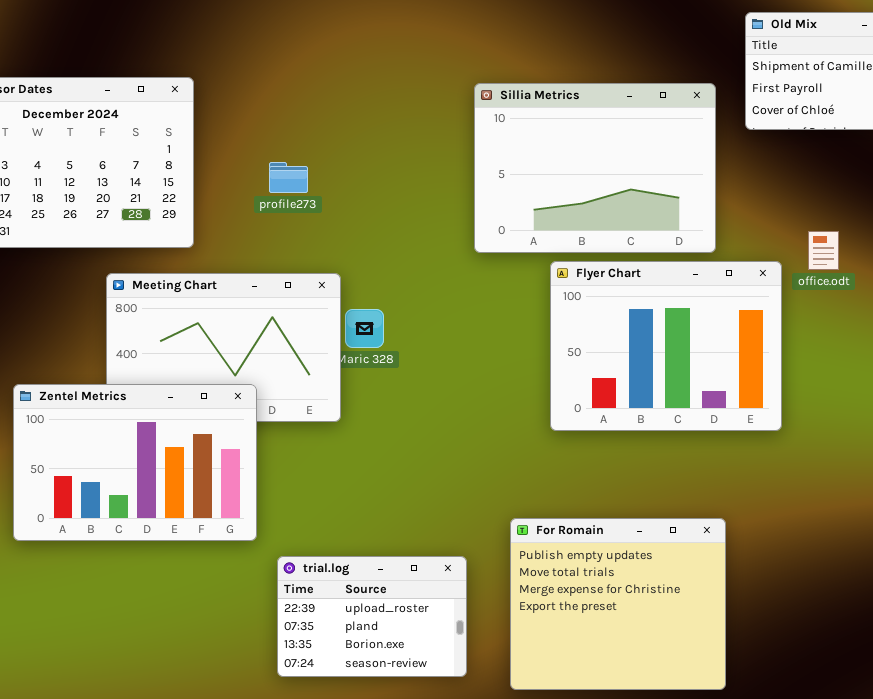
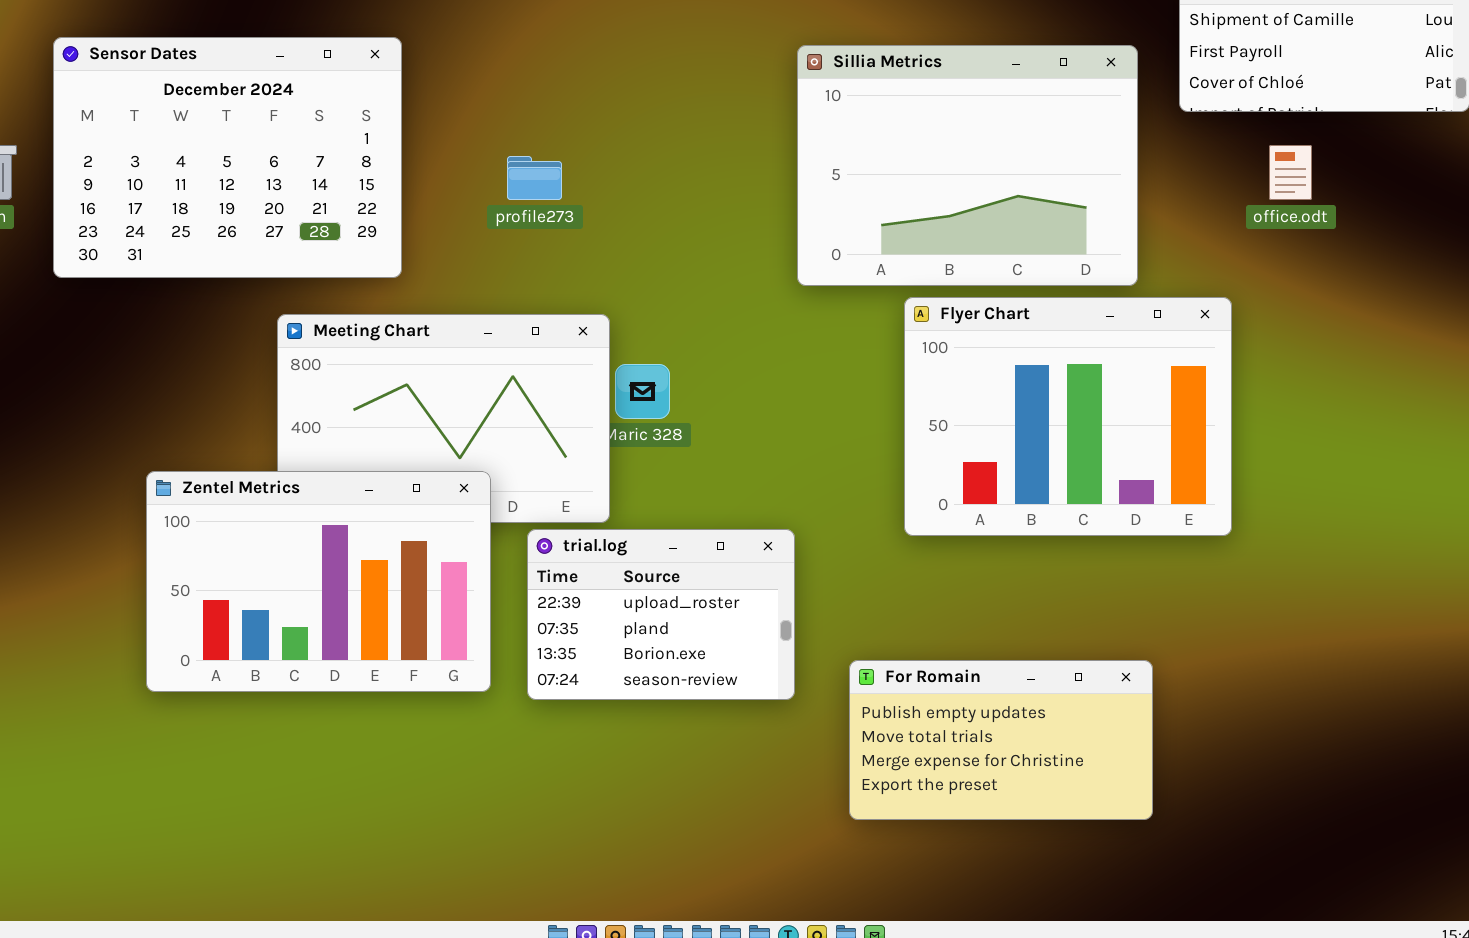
office.odt: [808,231,839,270] -> [1269,145,1312,200], moved
For Romain: [510,518,726,690] -> [849,660,1153,820], resized
trial.log: [277,556,467,677] -> [527,529,795,700], moved

